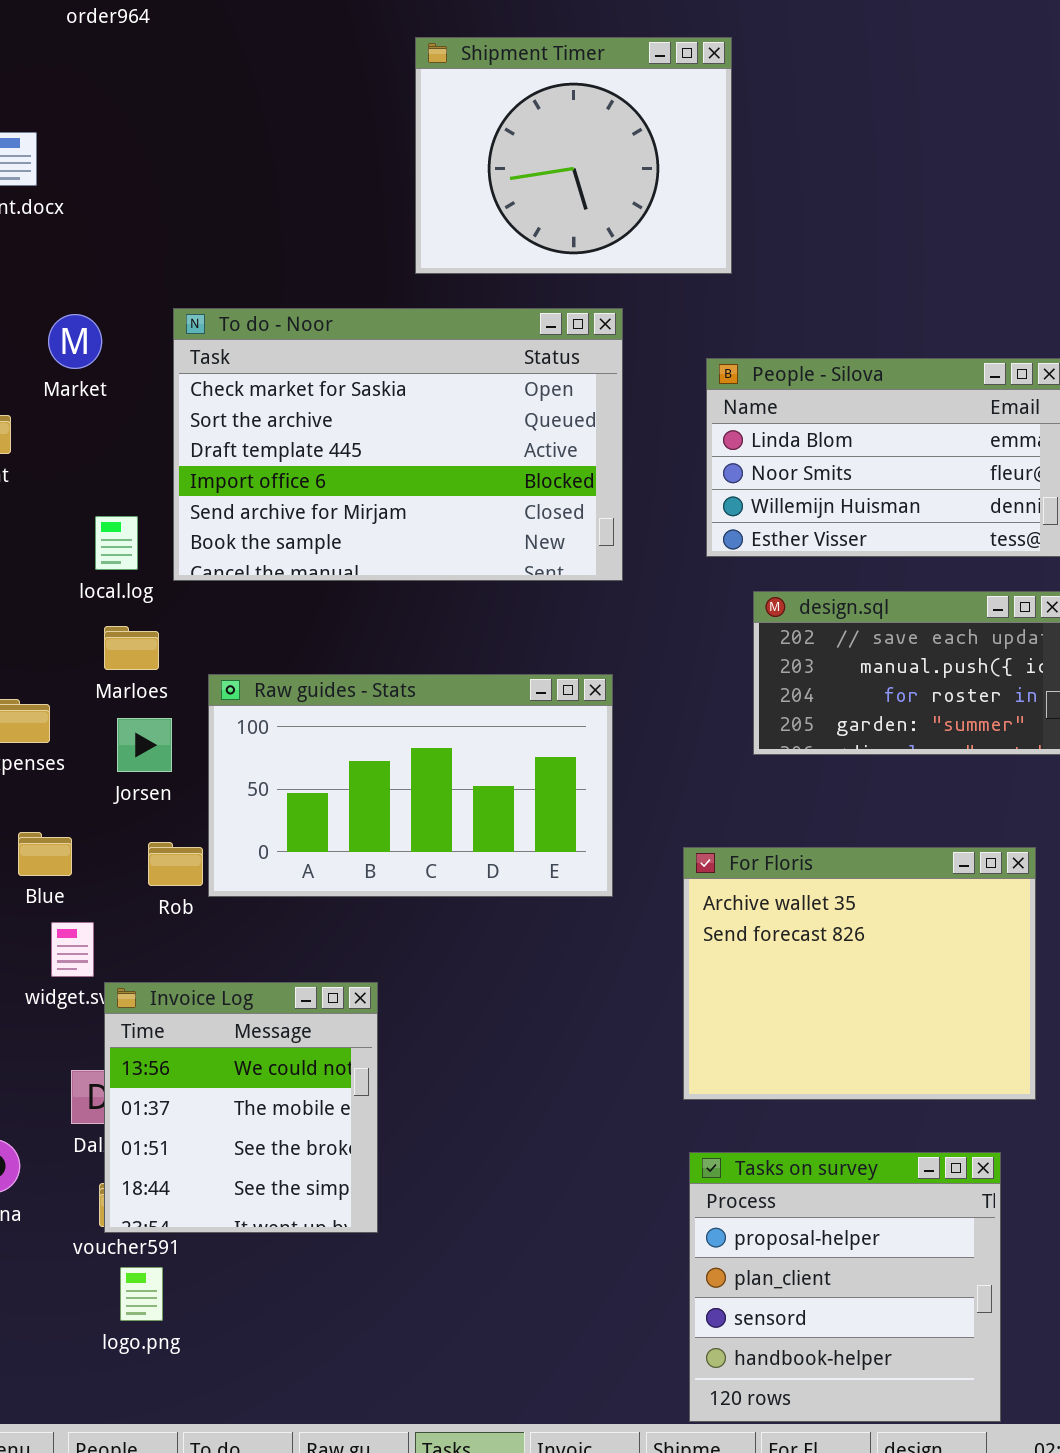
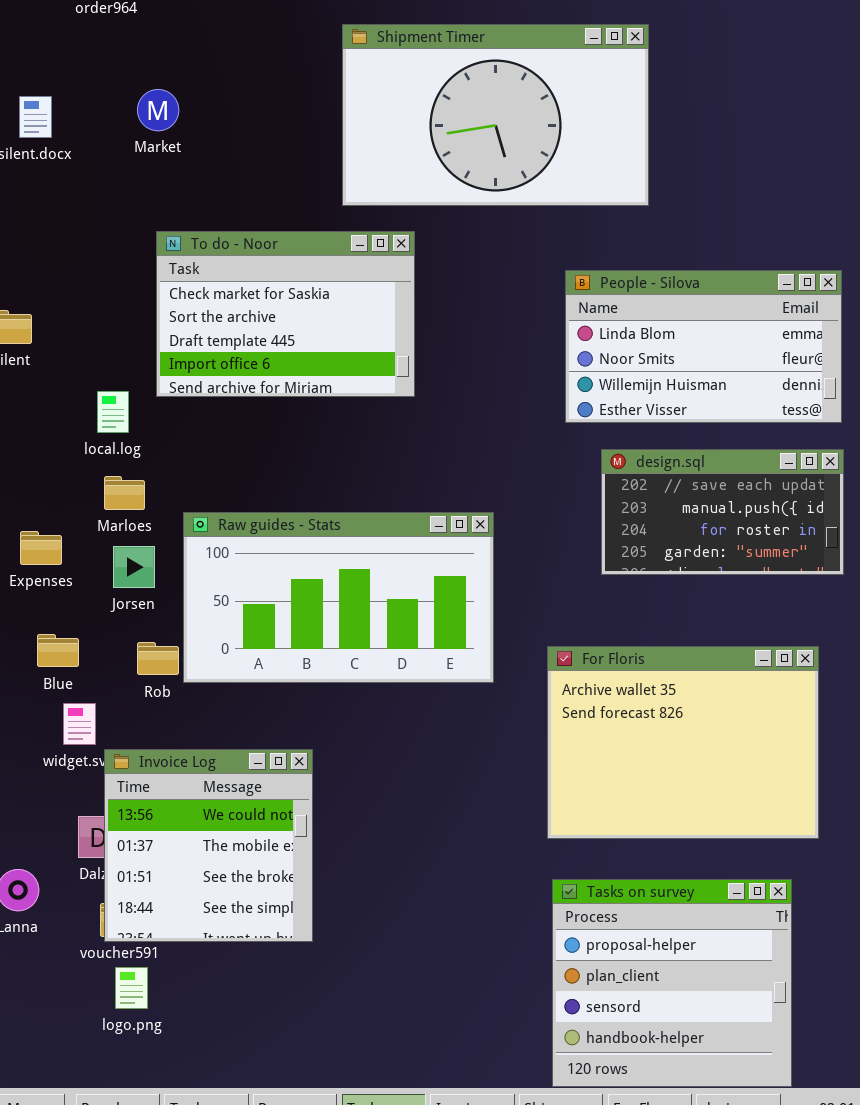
Shipment Timer: [415,37,732,274] -> [342,24,649,206], resized
To do - Noor: [173,308,623,581] -> [156,231,415,397], resized
Market: [48,314,102,369] -> [137,89,179,131], moved

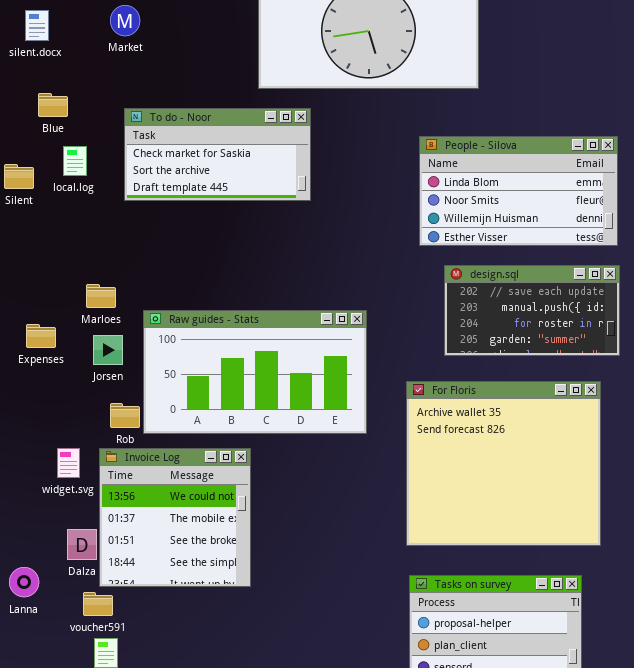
To do - Noor: [156,231,415,397] -> [124,108,311,201], resized
local.log: [97,391,129,433] -> [63,146,87,176], moved
Blue: [37,634,79,667] -> [38,93,68,117], moved
For Floris: [547,646,819,839] -> [406,381,601,546], resized
Invoice Log: [104,749,313,942] -> [99,448,251,587], moved

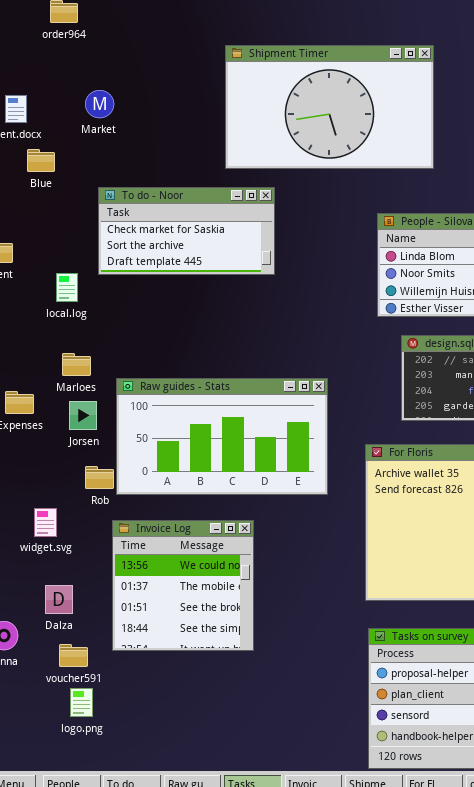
Blue: [38,93,68,117] -> [27,149,55,172], moved
local.log: [63,146,87,176] -> [56,273,78,302], moved
Invoice Log: [99,448,251,587] -> [112,520,254,651], moved

